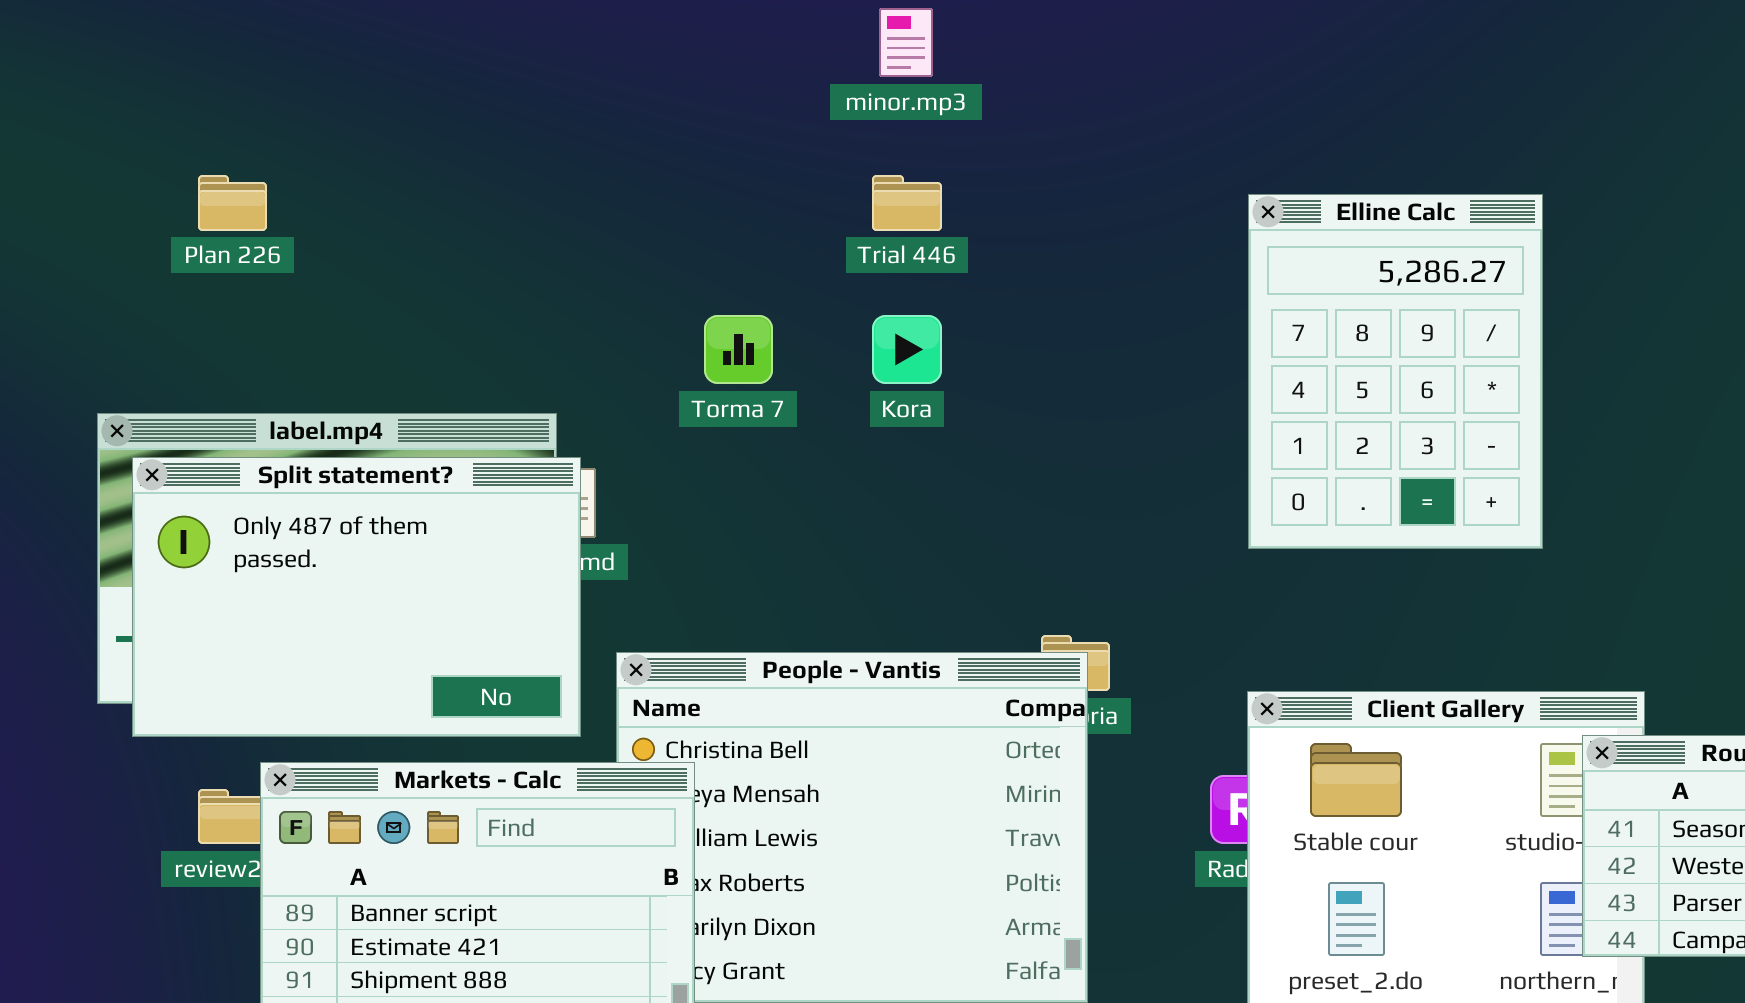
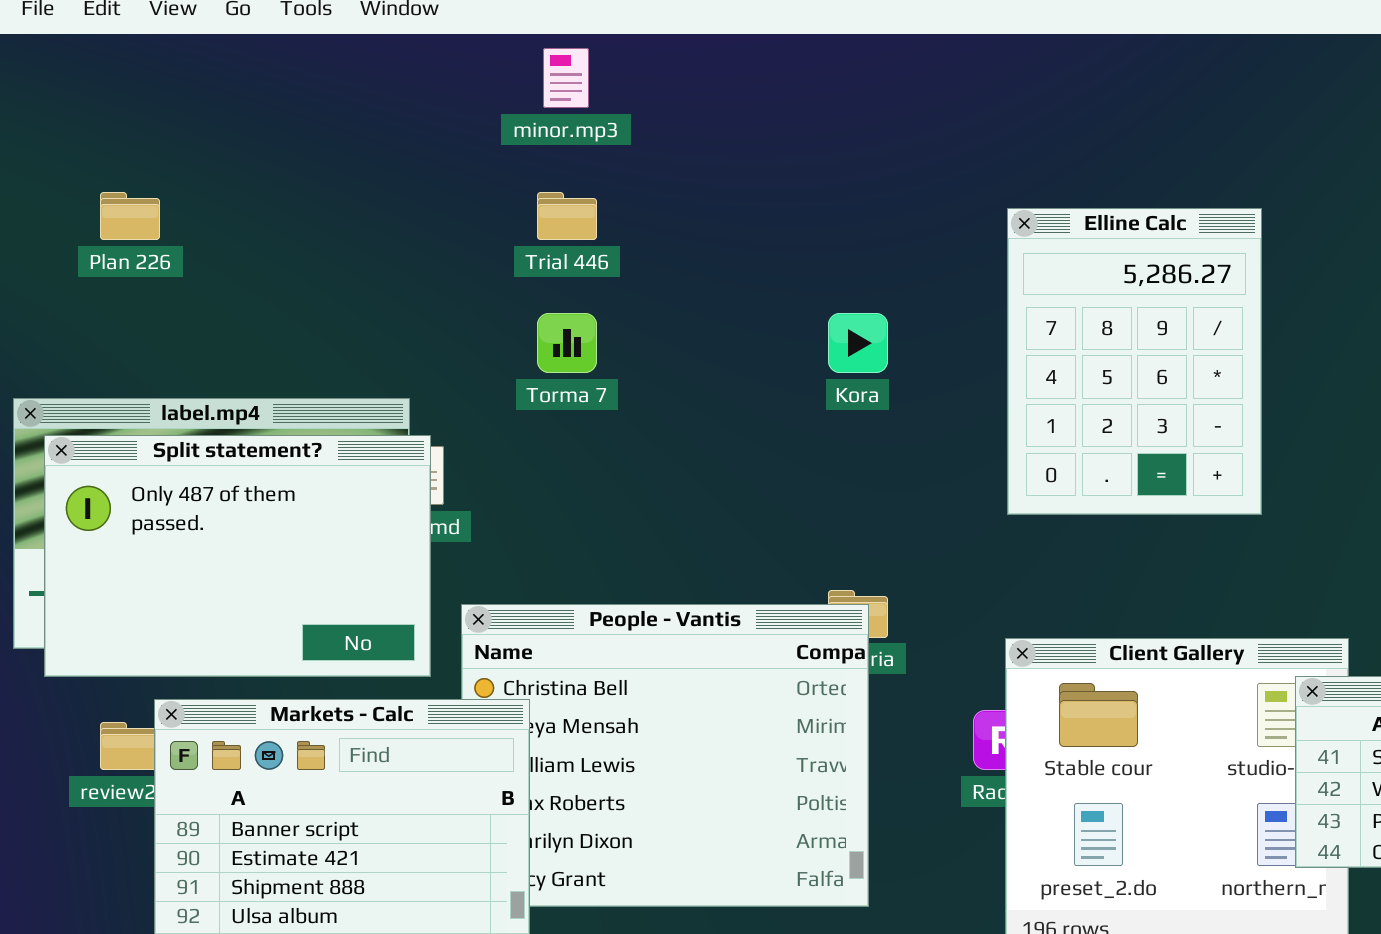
minor.mp3: [879,8,933,77] -> [543,48,589,108], moved
Trial 446: [872,175,942,231] -> [537,192,597,240], moved
Kora: [872,315,942,384] -> [828,313,888,373], moved

